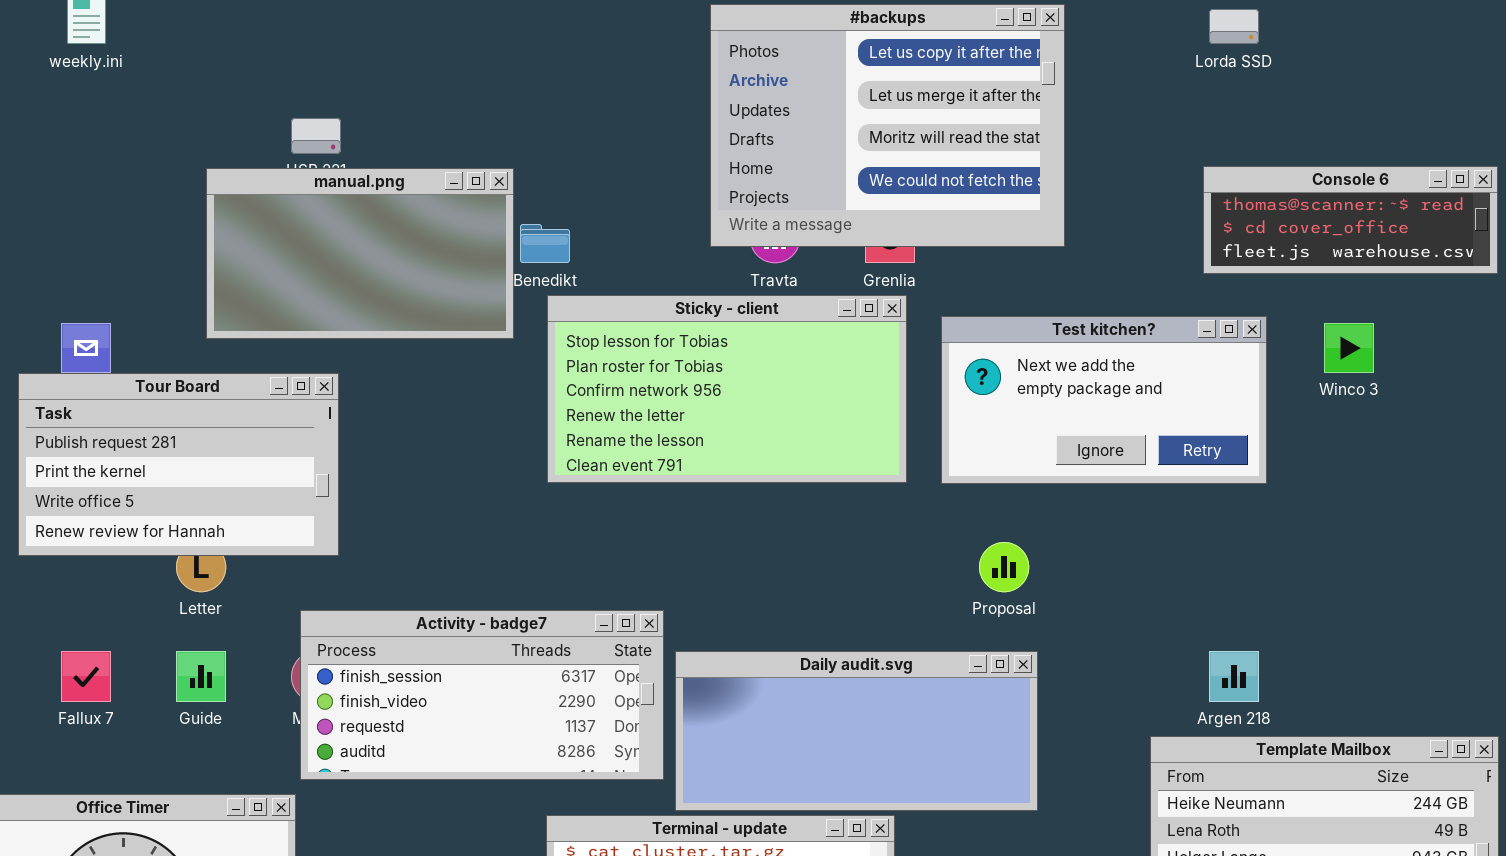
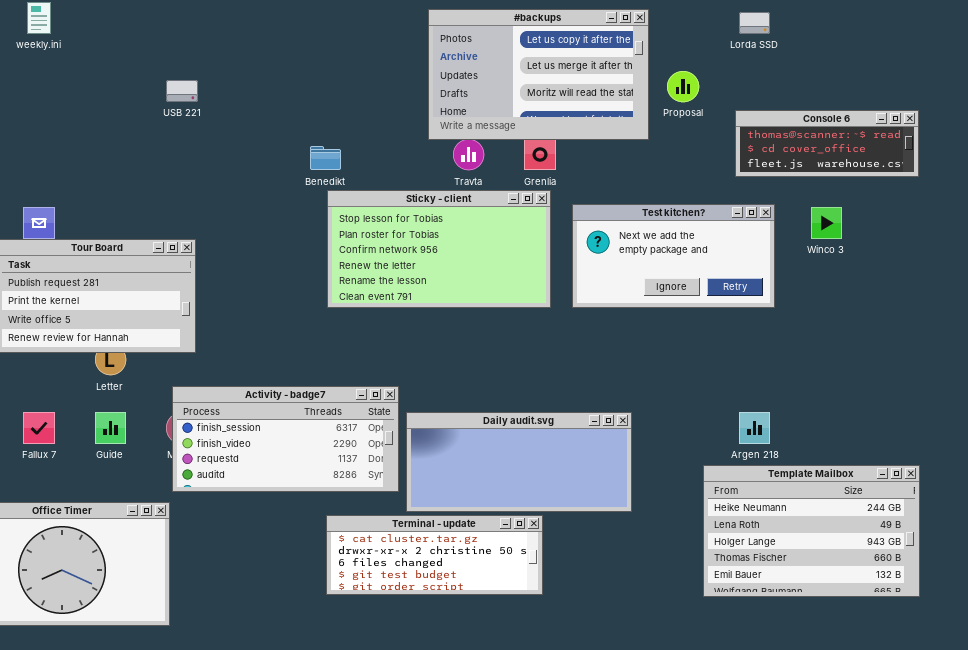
#backups: [710,4,1065,247] -> [428,9,649,140], resized
manual.png: [206,168,514,339] -> none, closed
Proposal: [979,542,1029,592] -> [667,71,699,102], moved

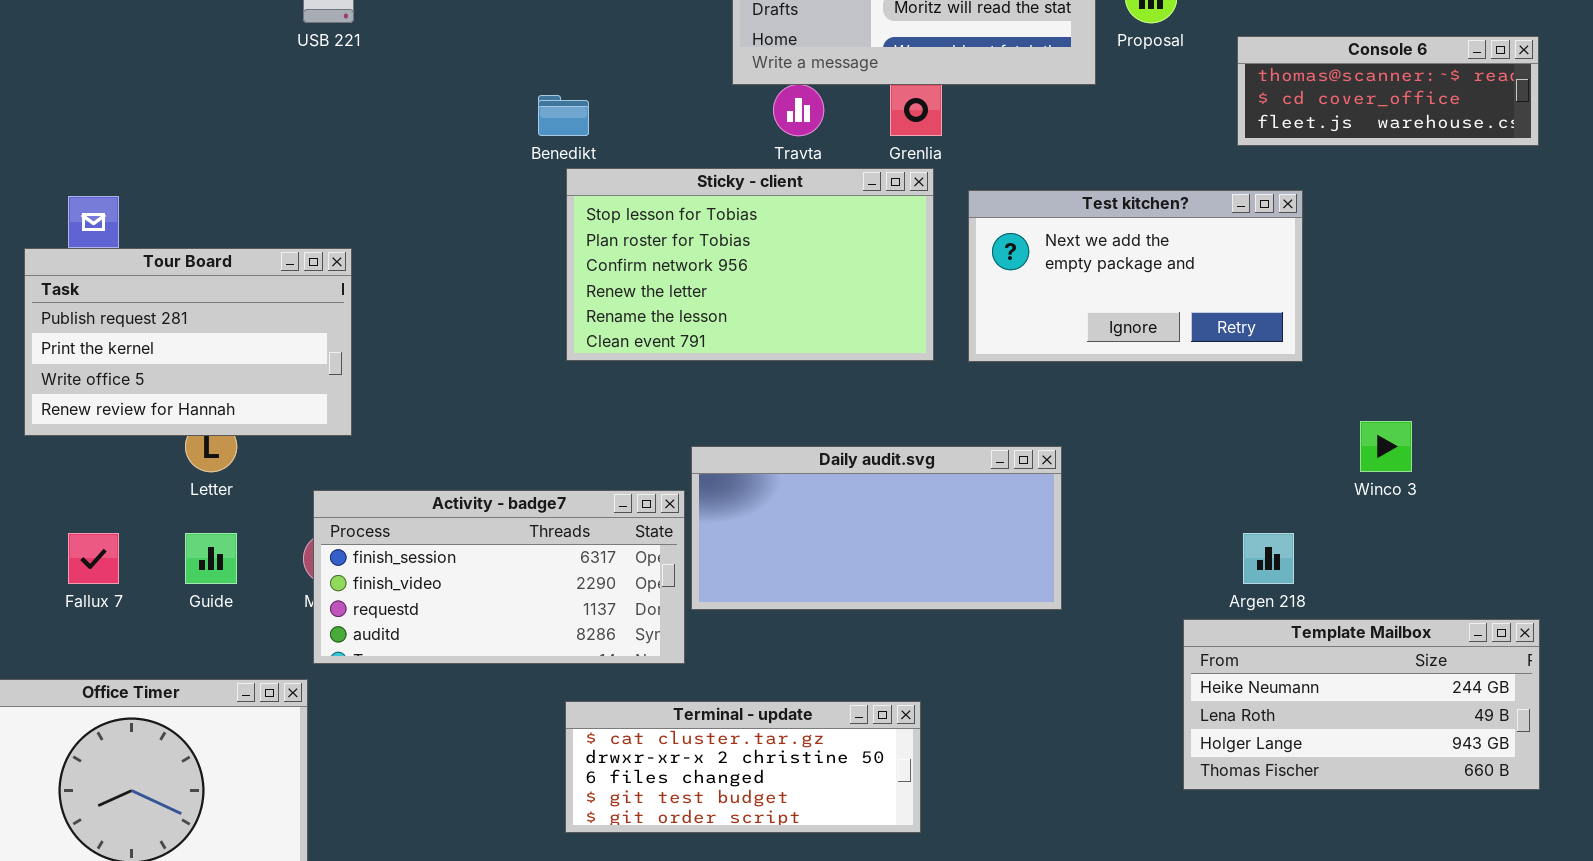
Winco 3: [811,207,842,239] -> [1360,421,1412,472], moved
Daily audit.svg: [406,412,632,512] -> [691,446,1062,610], moved
Template Mailbox: [703,465,920,597] -> [1183,619,1540,790], resized

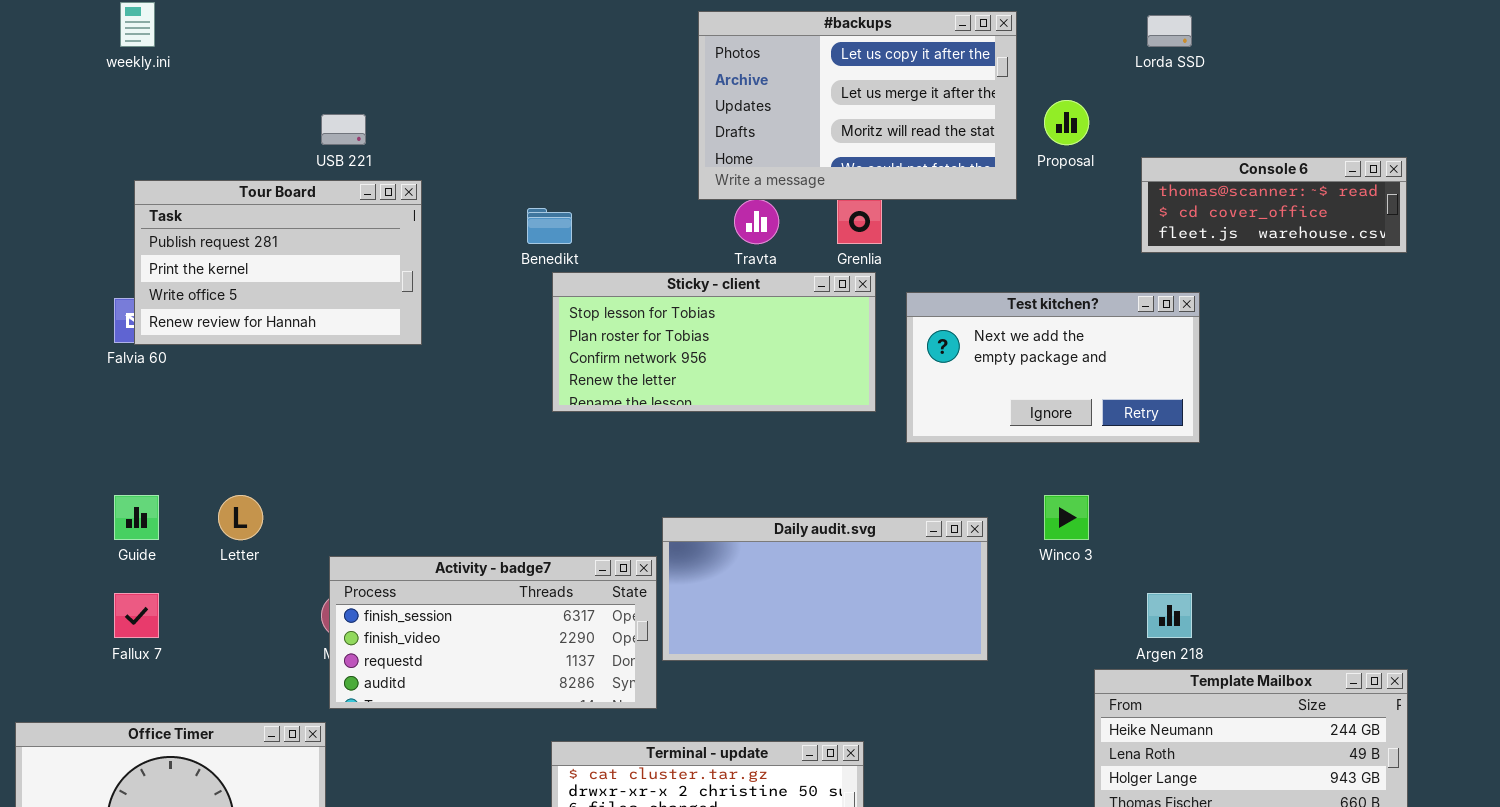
Sticky - client: [566,168,934,361] -> [552,272,876,412], resized
Tour Board: [24,248,352,436] -> [134,180,422,345], moved
Winco 3: [1360,421,1412,472] -> [1044,495,1089,540], moved
Guide: [185,533,237,584] -> [114,495,159,540], moved

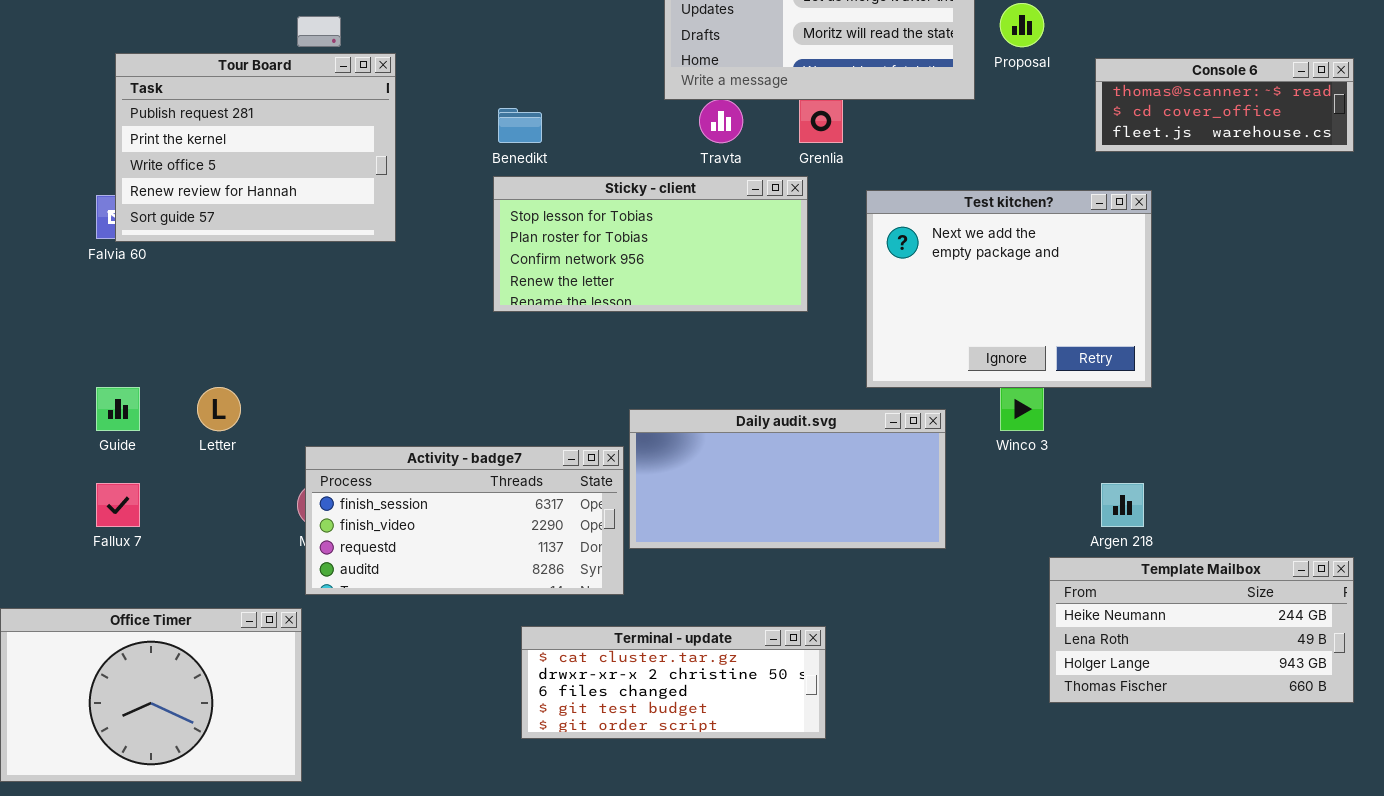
Tour Board: [134,180,422,345] -> [115,53,396,242], resized
Sticky - client: [552,272,876,412] -> [493,176,808,312], moved
Test kitchen?: [906,292,1200,443] -> [866,190,1152,388], resized

